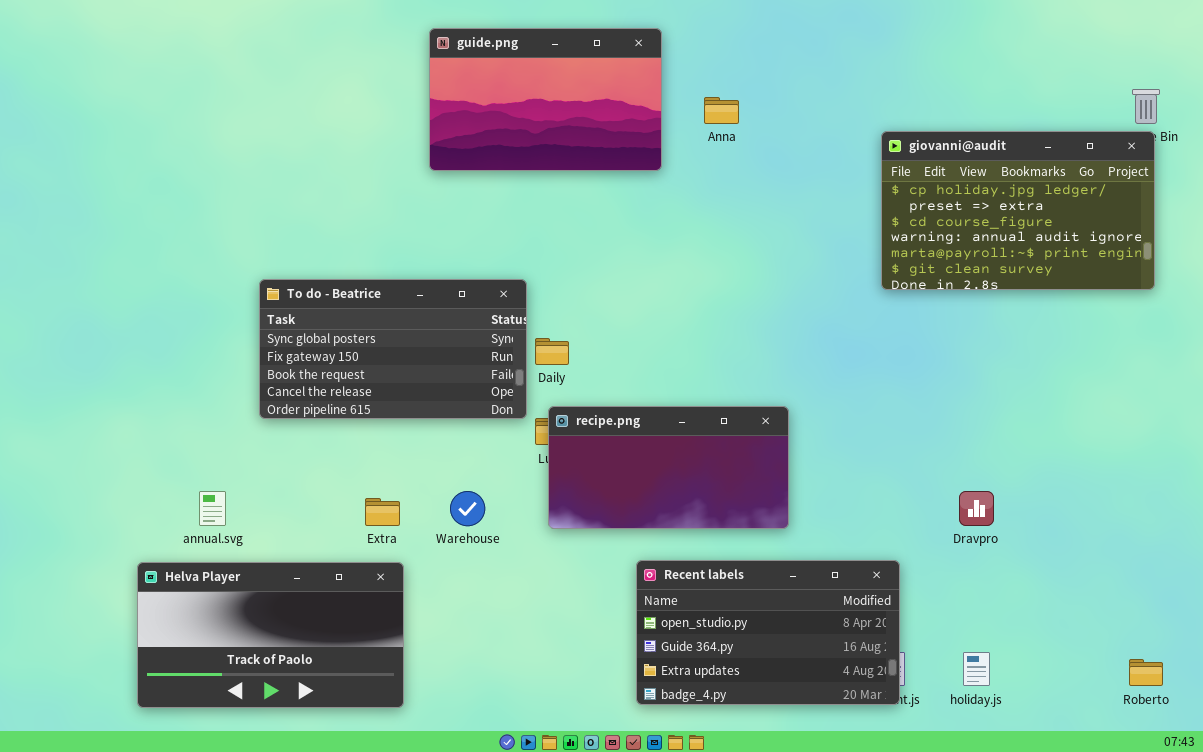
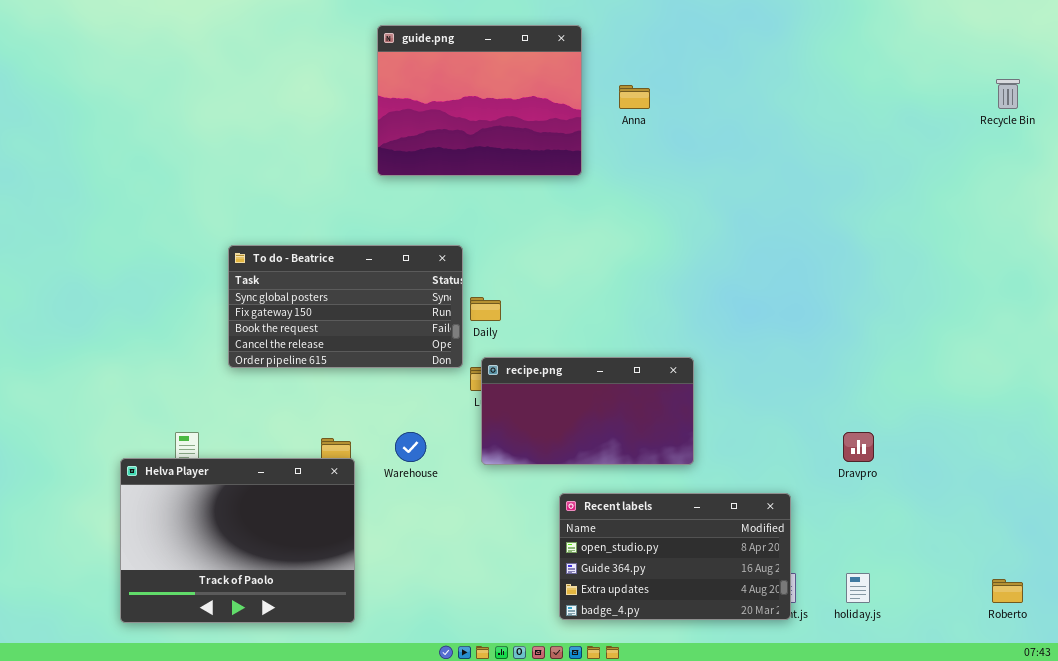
guide.png: [429,28,662,171] -> [377,25,582,176], resized
giovanni@audit: [881,131,1155,290] -> none, closed
Helva Player: [137,562,404,708] -> [120,458,355,623], resized

